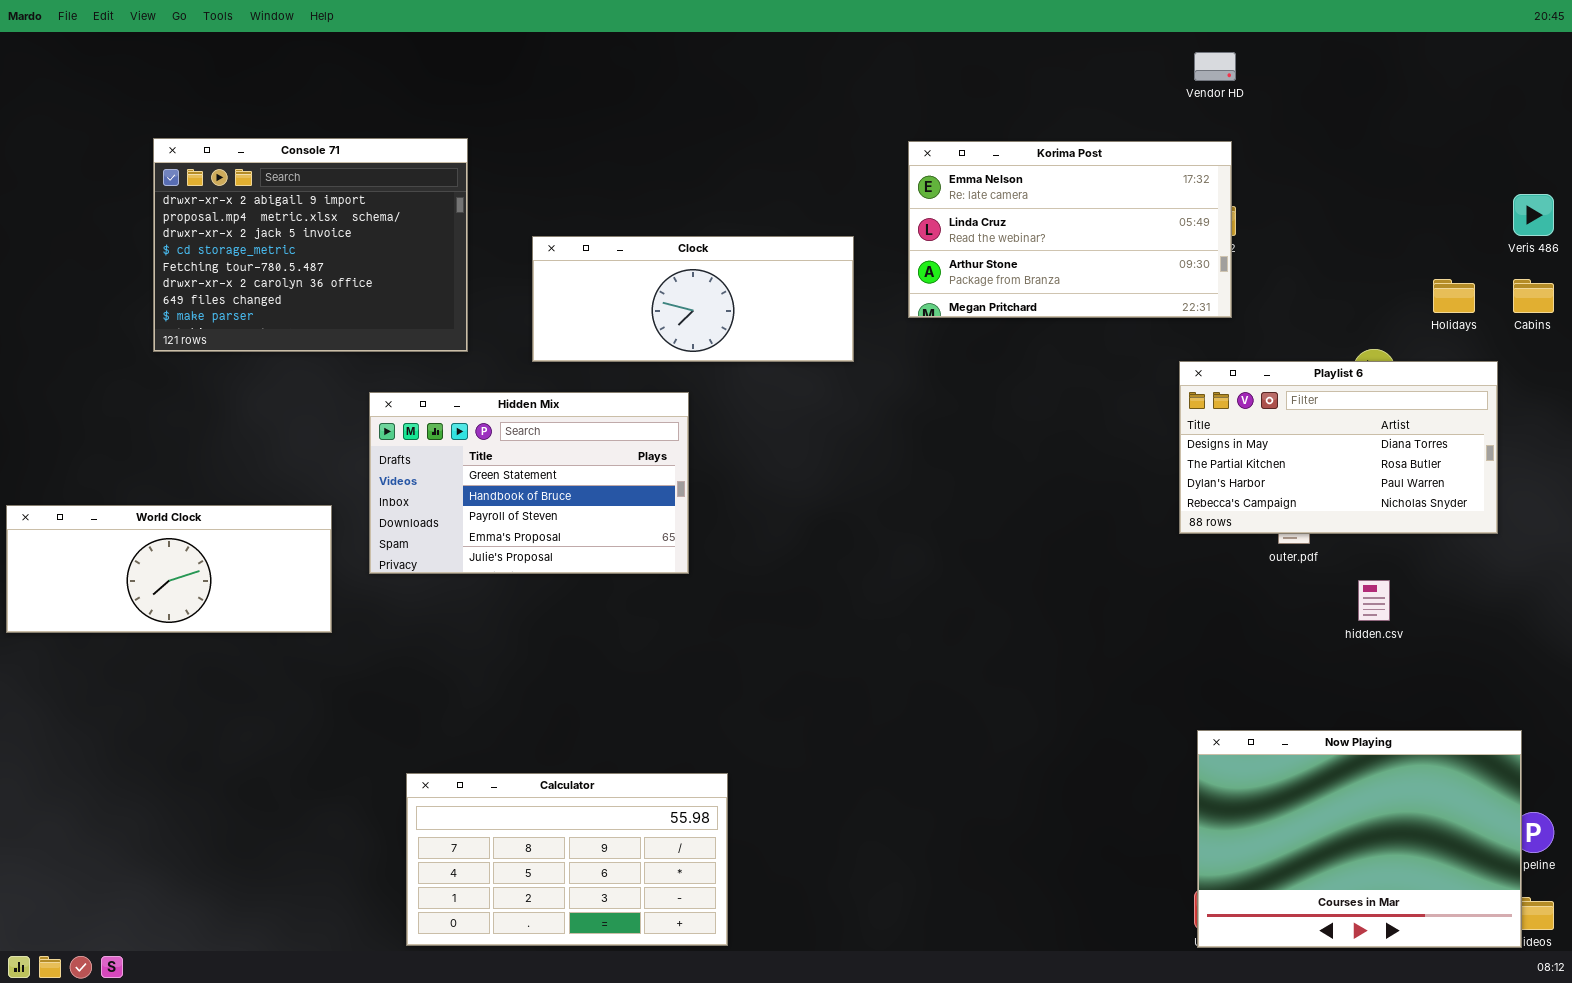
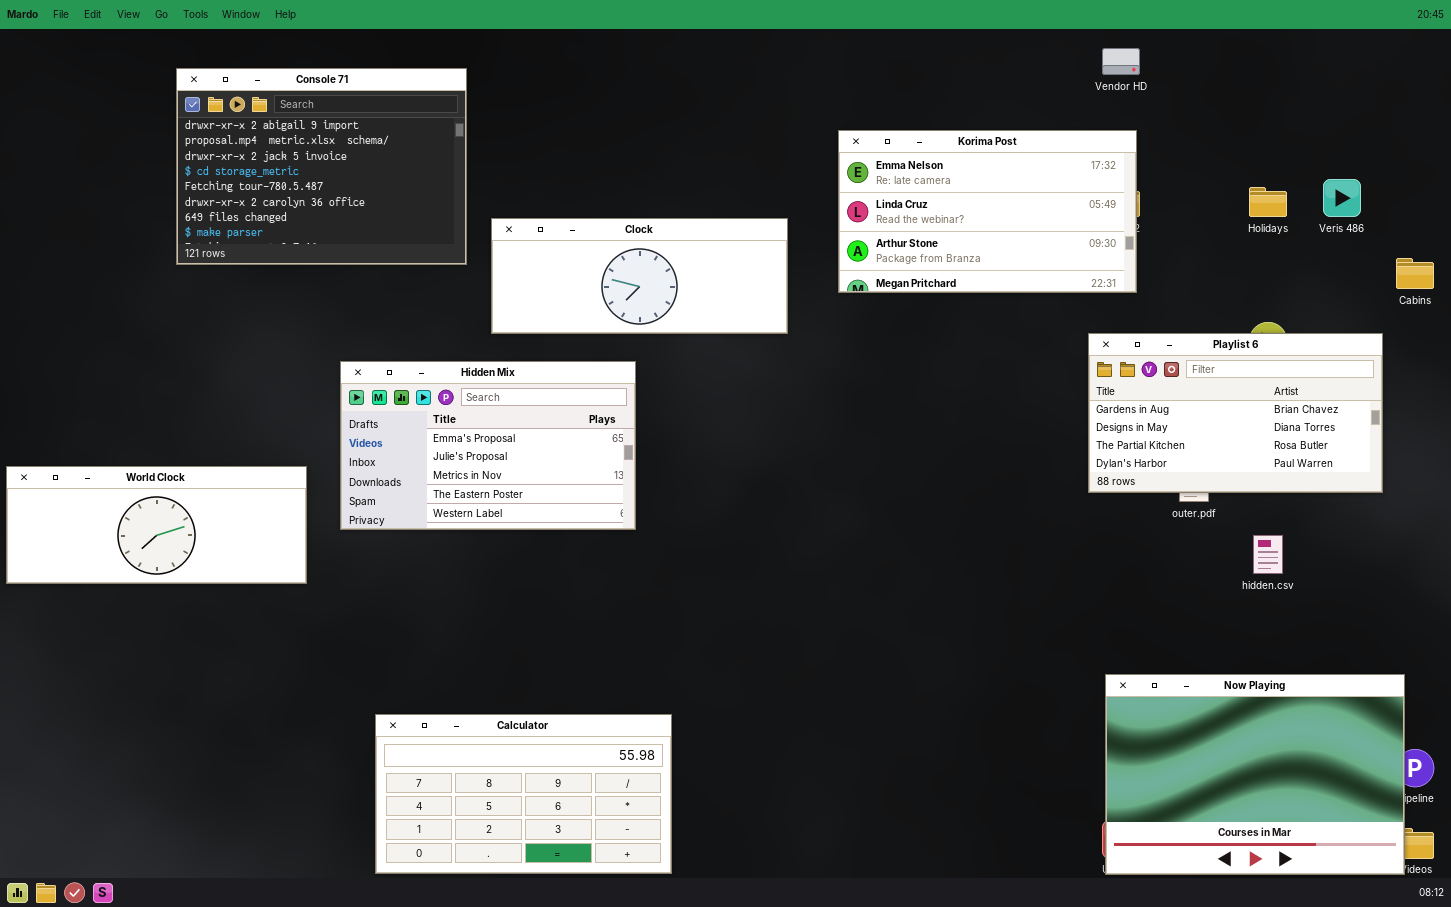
Console 71: [153,138,468,352] -> [176,68,467,265], moved
Veris 486: [1513,194,1554,236] -> [1323,179,1361,217], moved
Holidays: [1433,279,1475,313] -> [1249,187,1287,217], moved
Playlist 6: [1179,361,1498,534] -> [1088,333,1383,493], scrolled up 1 row
Hidden Mix: [369,392,689,574] -> [340,361,636,530], scrolled down 3 rows

